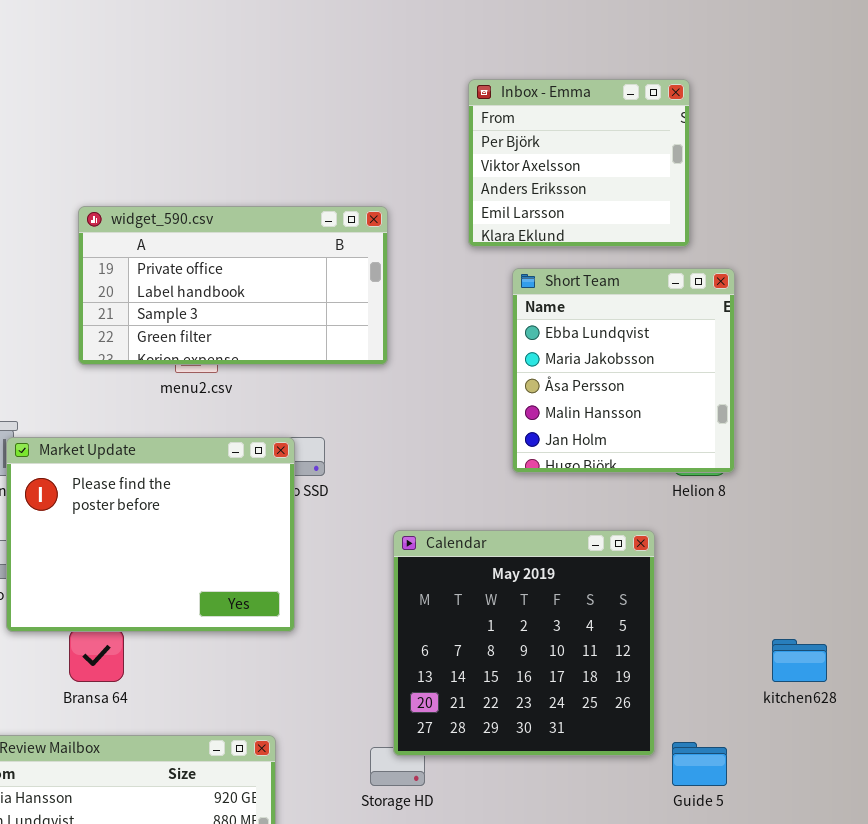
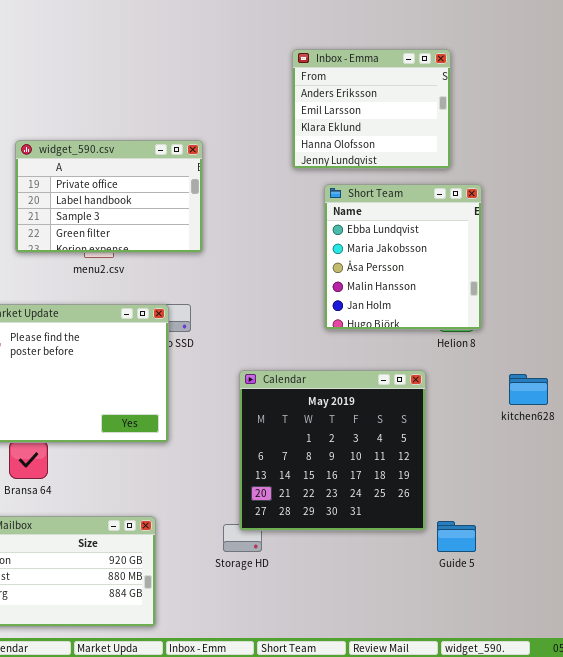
Inbox - Emma: [468,79,690,247] -> [292,49,451,169], scrolled down 2 rows
widget_590.csv: [78,206,388,365] -> [15,140,203,253], resized
kitchen628: [772,639,827,682] -> [509,374,548,405], moved

